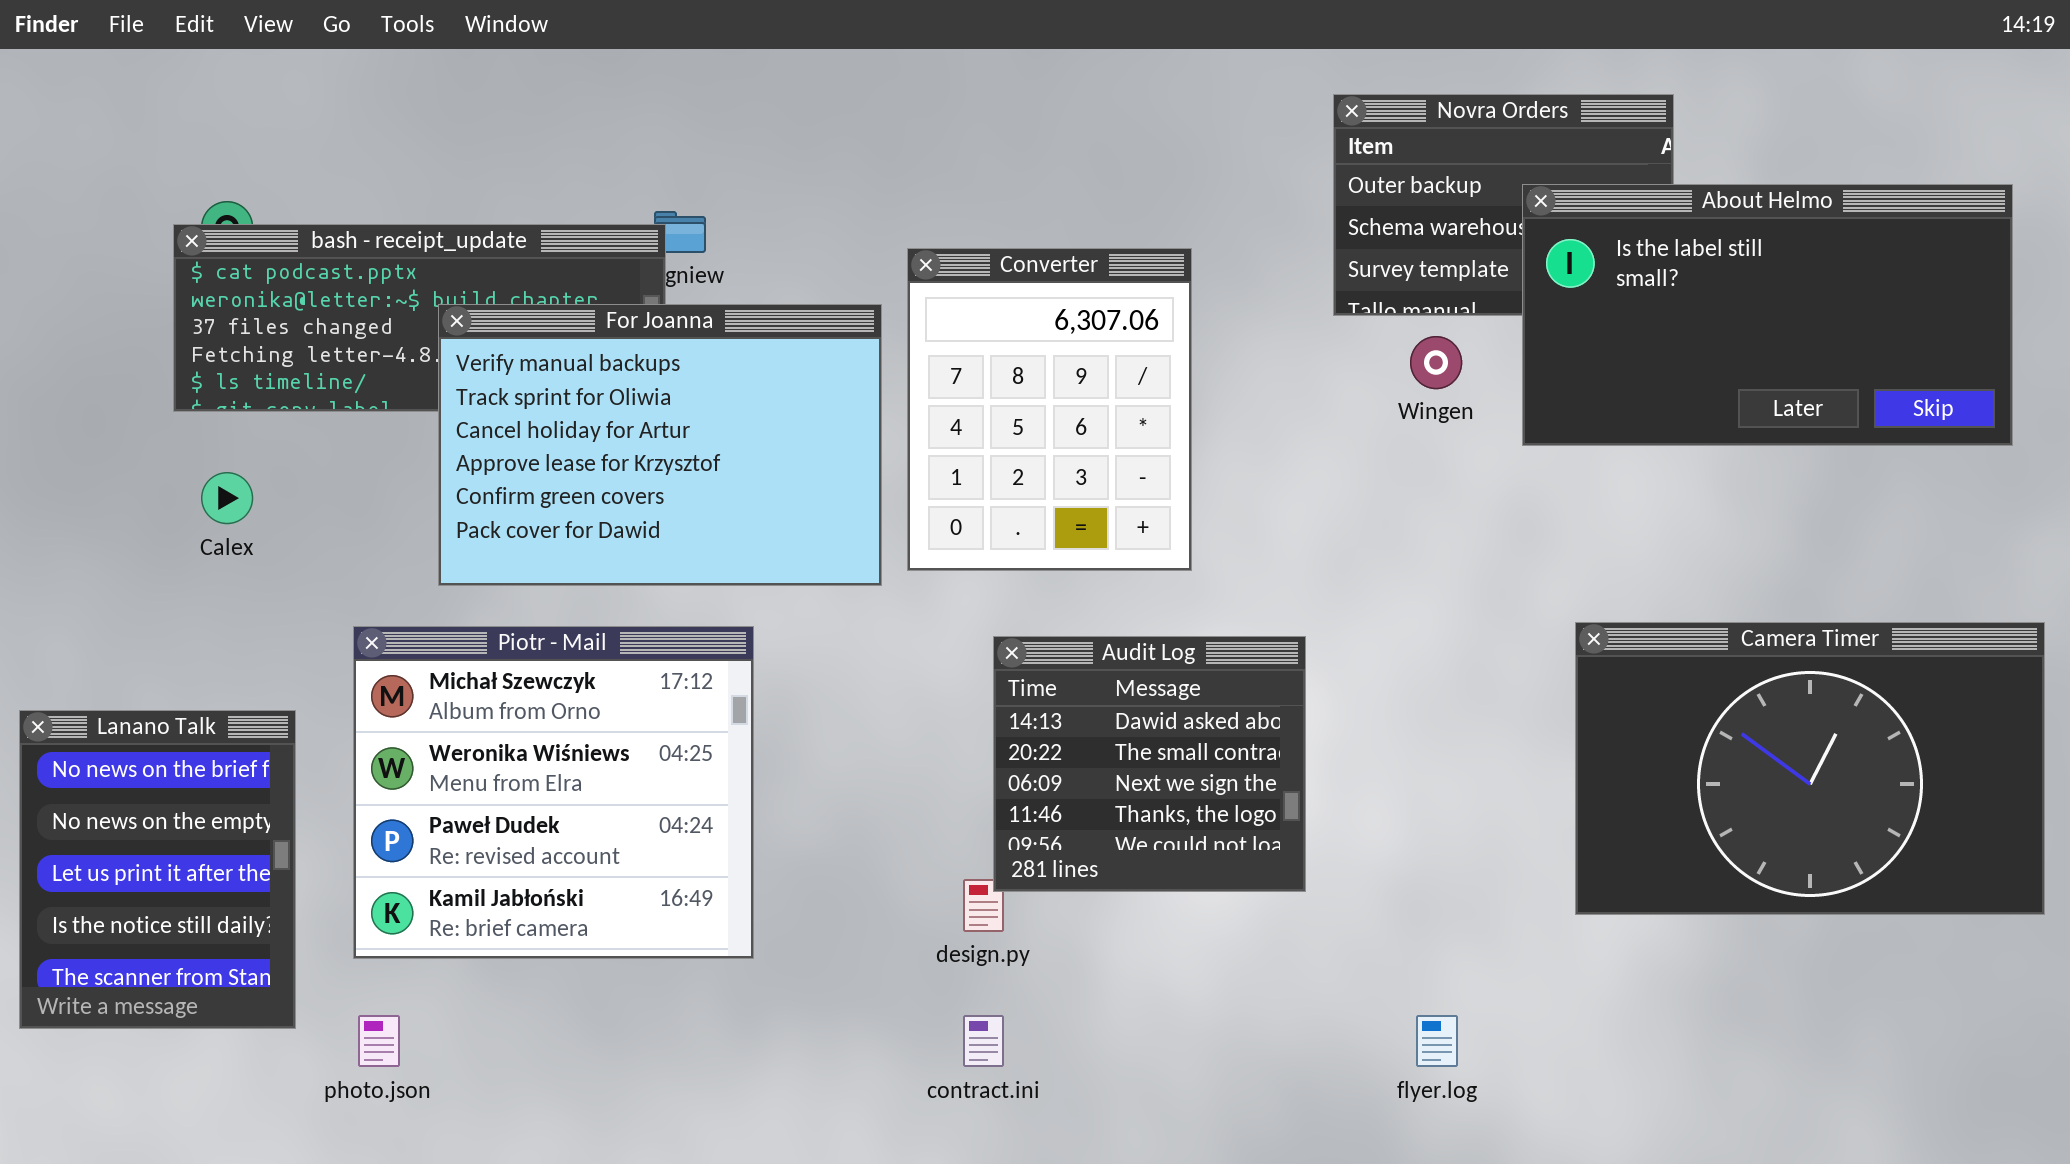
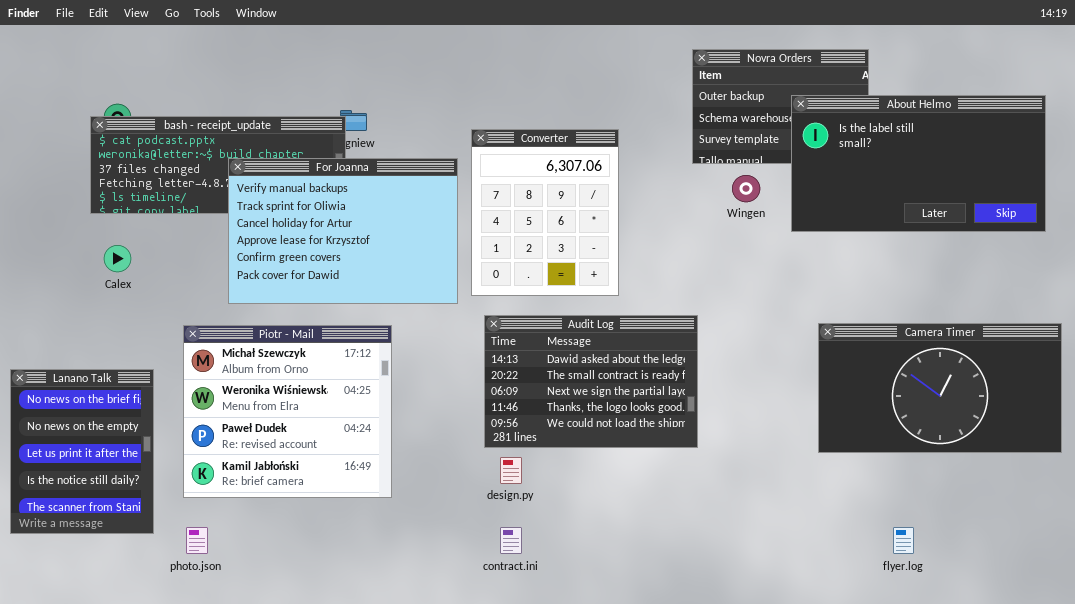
Camera Timer: [1575,622,2045,915] -> [818,323,1062,453], resized
Audit Log: [993,636,1306,892] -> [484,315,698,448], moved, resized
flyer.log: [1416,1015,1458,1067] -> [893,527,914,554], moved

